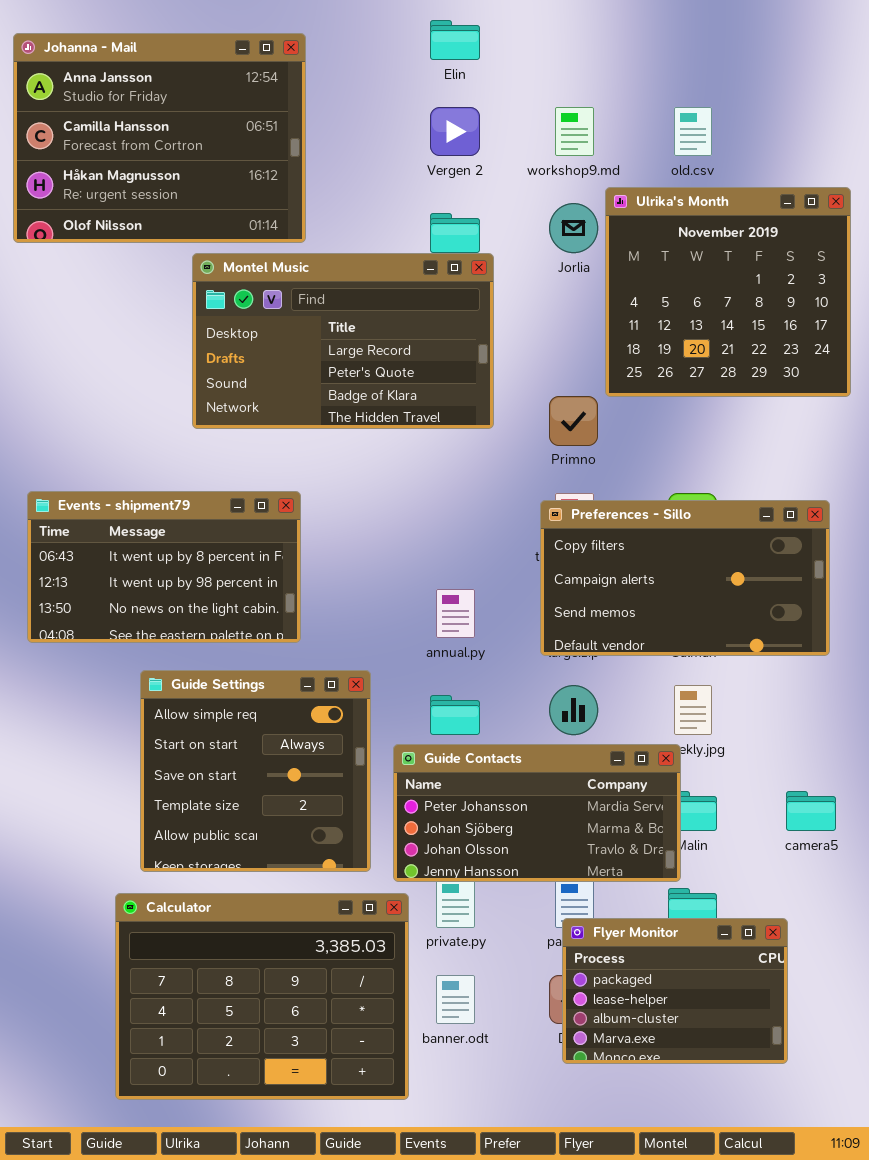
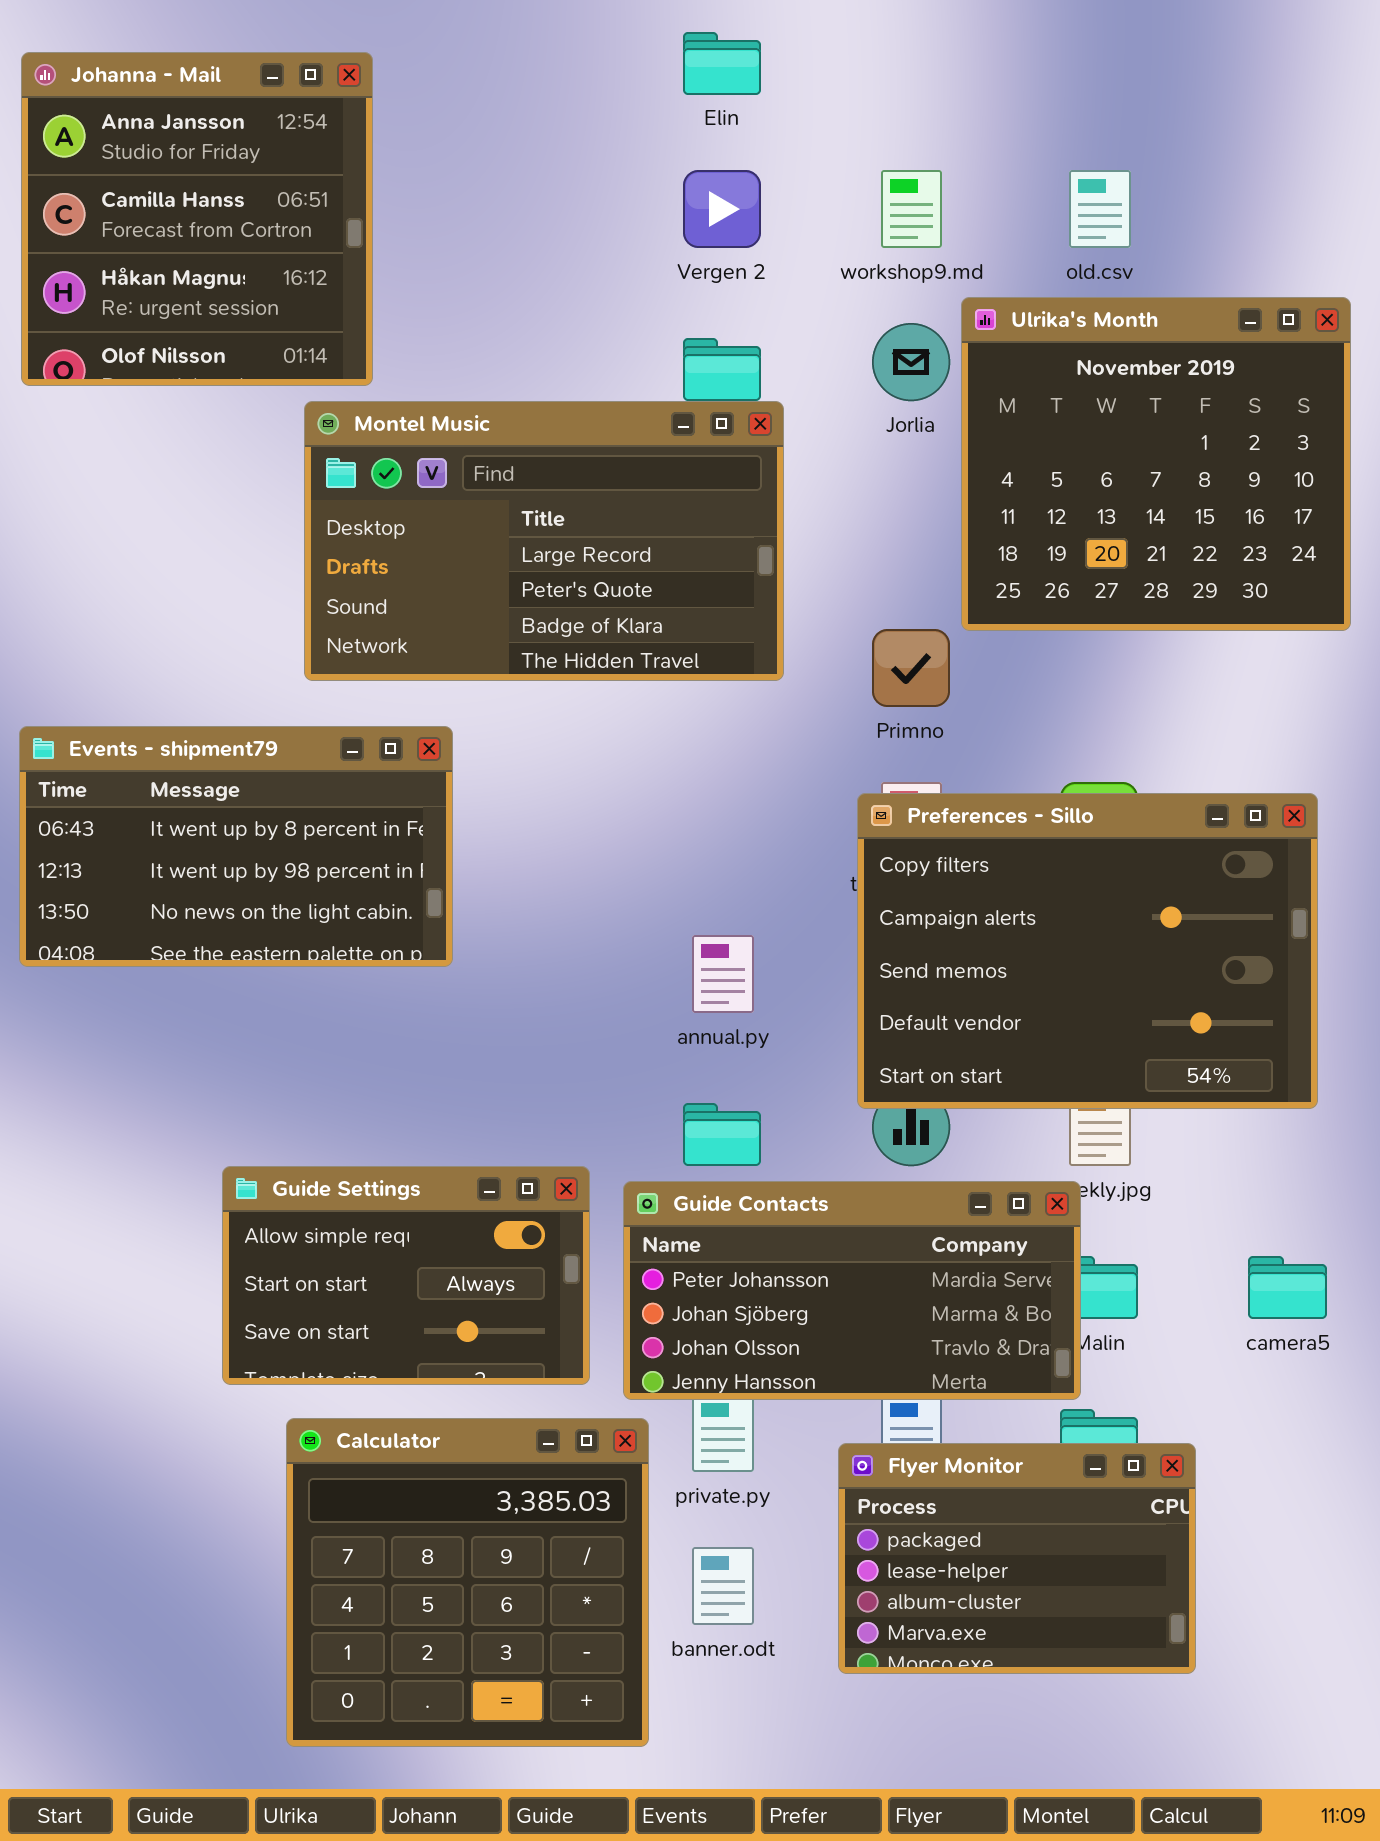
Johanna - Mail: [13,33,306,243] -> [21,52,373,386], resized
Events - shipment79: [27,491,301,643] -> [19,726,453,967], moved
Preferences - Sillo: [540,500,830,656] -> [857,793,1318,1109], resized
Guide Settings: [140,670,371,872] -> [222,1166,590,1385], resized
Calculator: [115,893,409,1100] -> [286,1418,649,1747], resized
Flyer Monitor: [562,918,788,1064] -> [838,1443,1196,1674], moved

